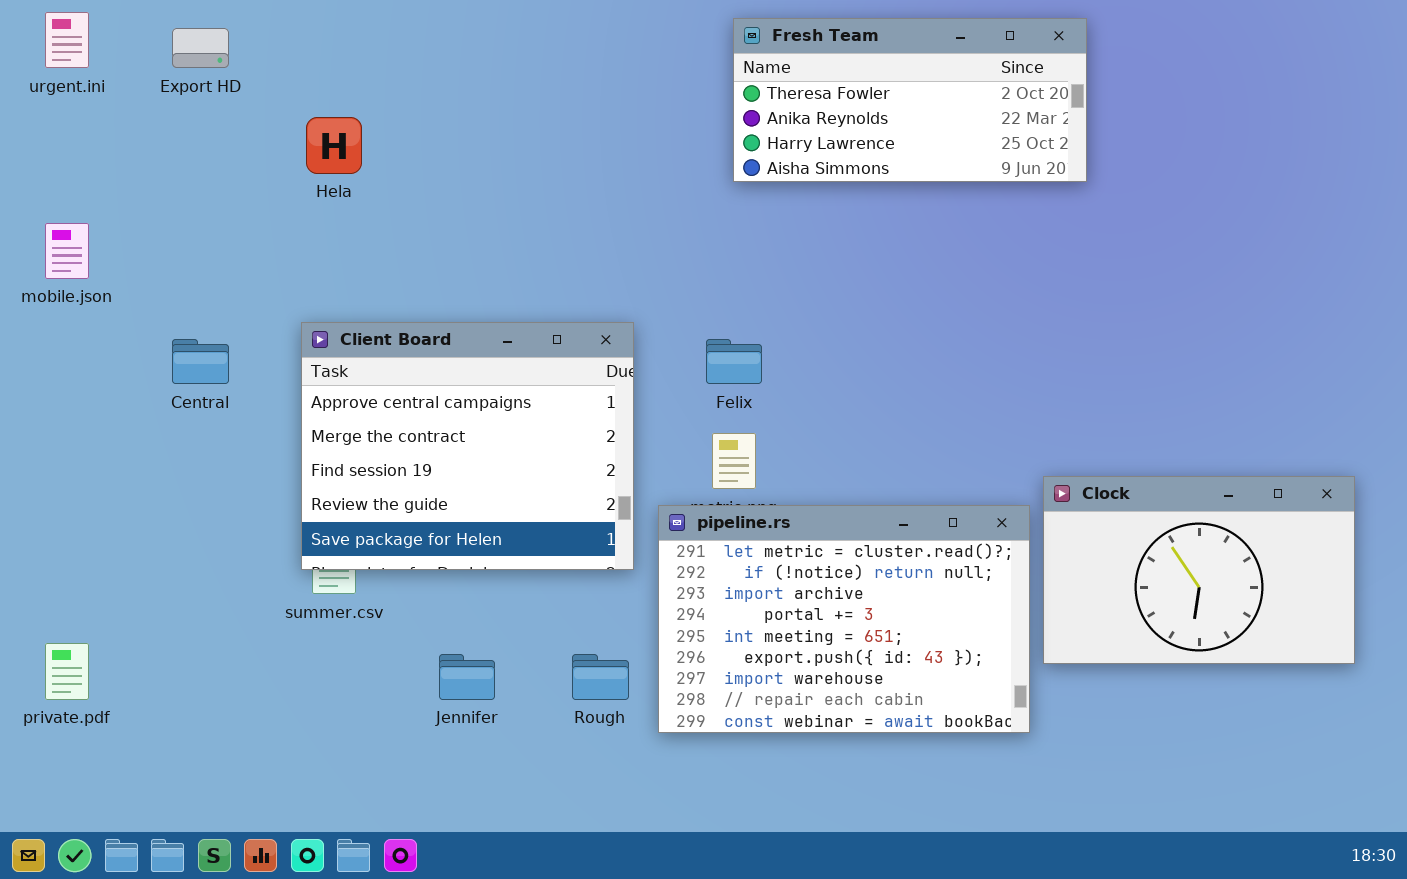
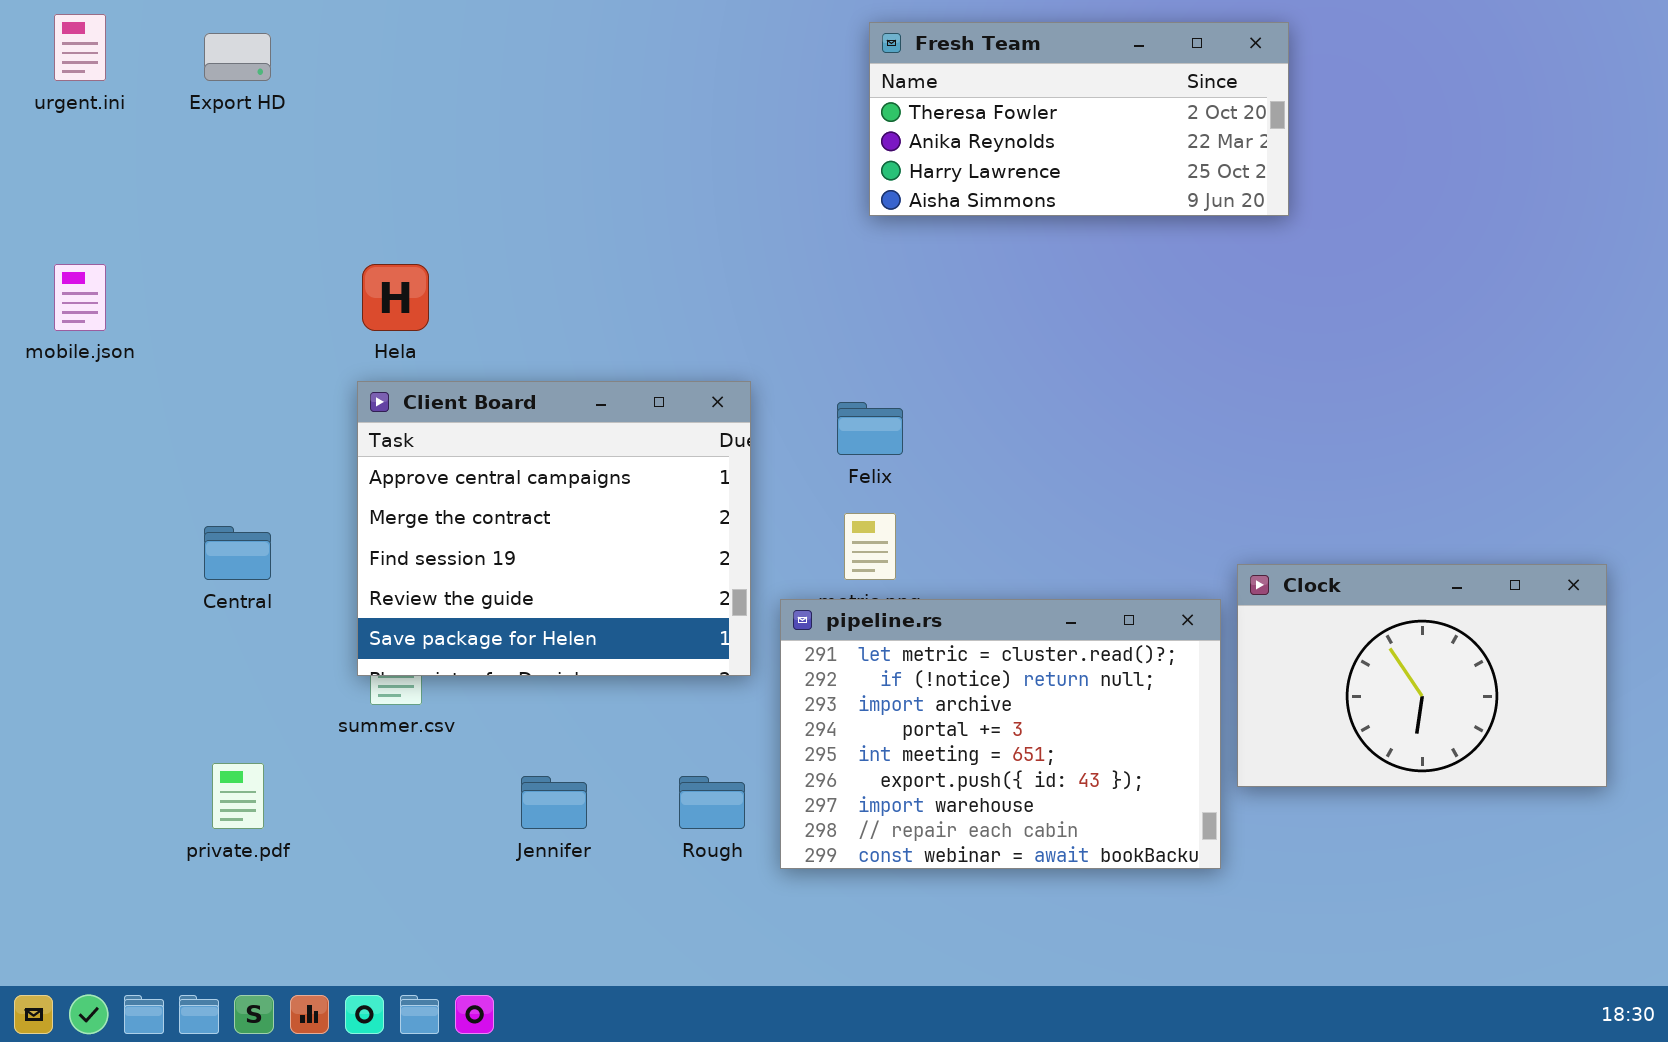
Hela: [306,117,362,174] -> [362,264,429,331], moved
Central: [172,339,229,384] -> [204,526,271,580], moved
private.pdf: [45,643,89,700] -> [212,763,264,829], moved

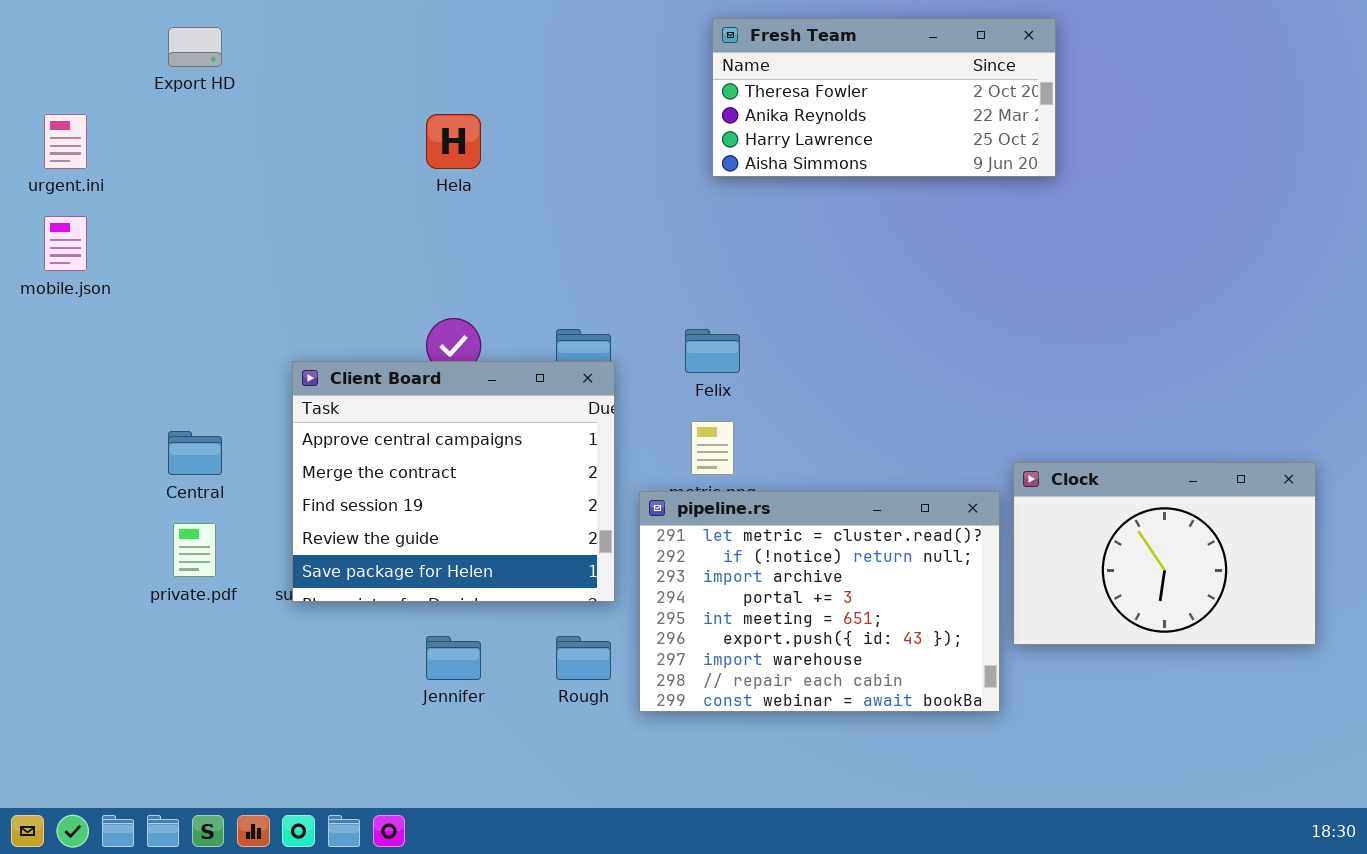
urgent.ini: [54,14,106,81] -> [44,114,87,169], moved
Hela: [362,264,429,331] -> [426,114,481,169], moved
Client Board: [357,381,751,676] -> [292,361,615,602], moved
private.pdf: [212,763,264,829] -> [173,523,216,577], moved

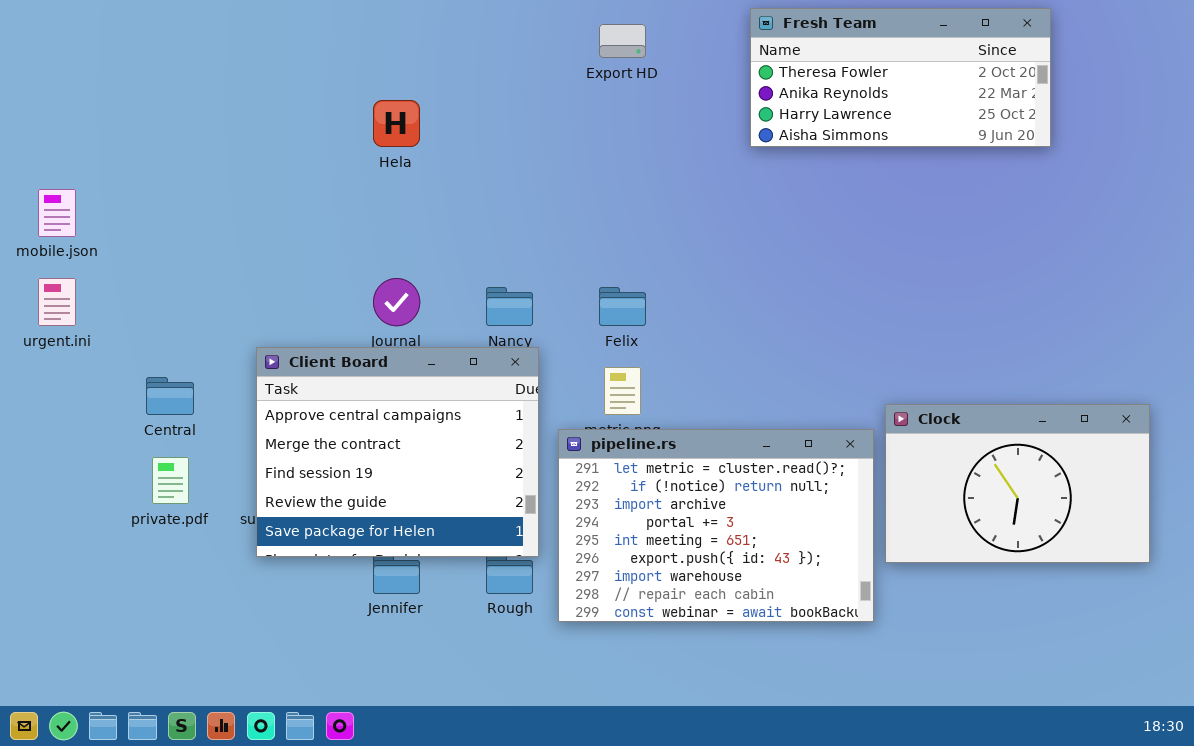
Fresh Team: [712,18,1056,177] -> [750,8,1051,147], moved
Export HD: [168,27,222,67] -> [599,24,646,58], moved
urgent.ini: [44,114,87,169] -> [38,278,76,326], moved
Client Board: [292,361,615,602] -> [256,347,539,557], moved

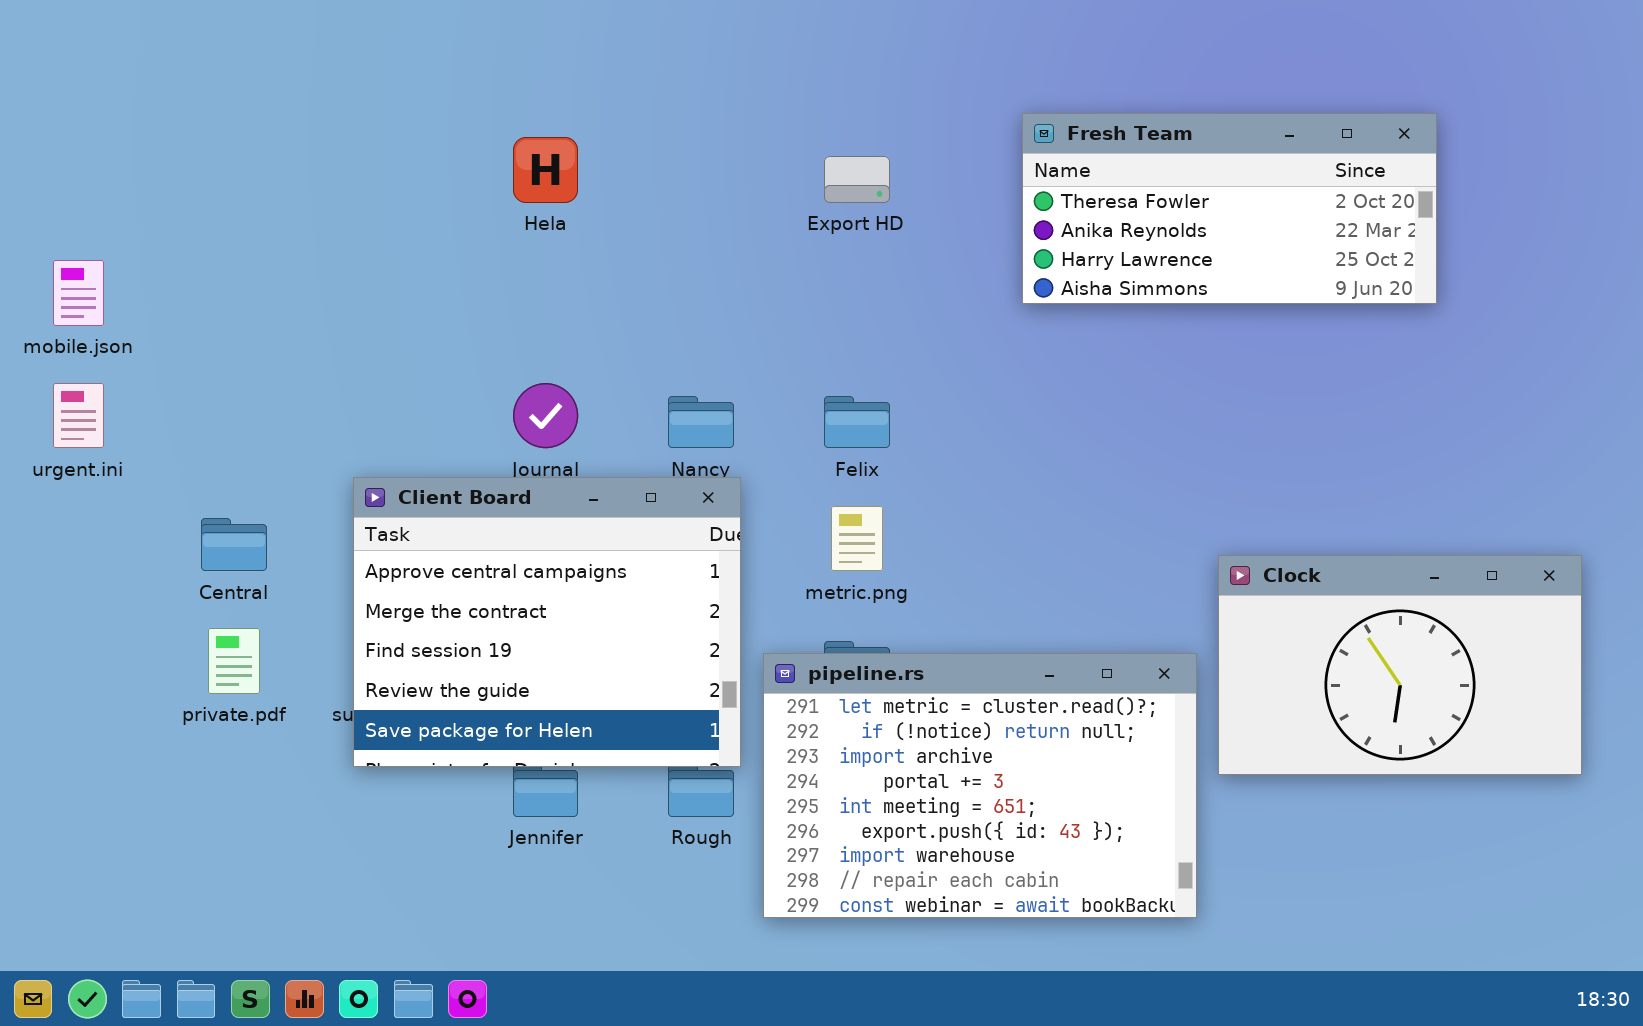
Fresh Team: [750,8,1051,147] -> [1022,113,1437,304], moved
Export HD: [599,24,646,58] -> [824,156,890,203], moved
pipeline.rs: [558,429,874,622] -> [763,653,1197,918], moved

